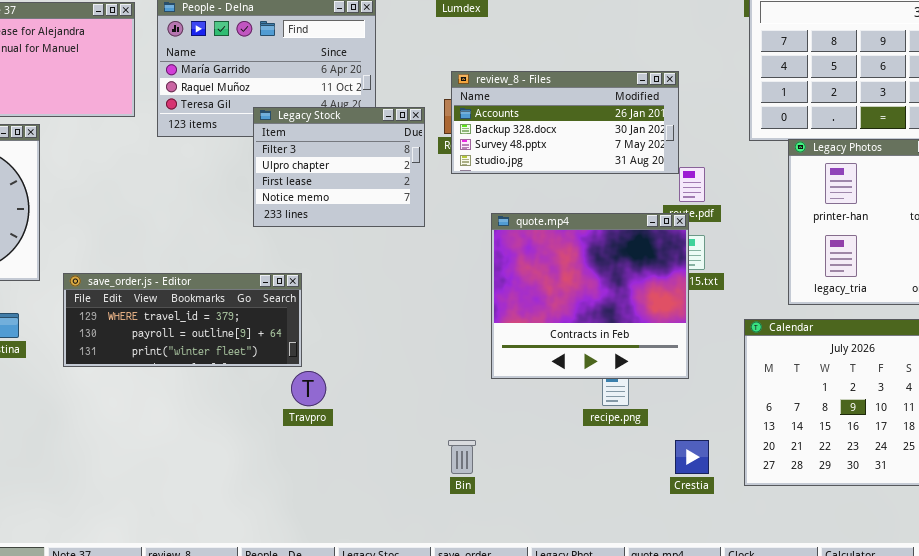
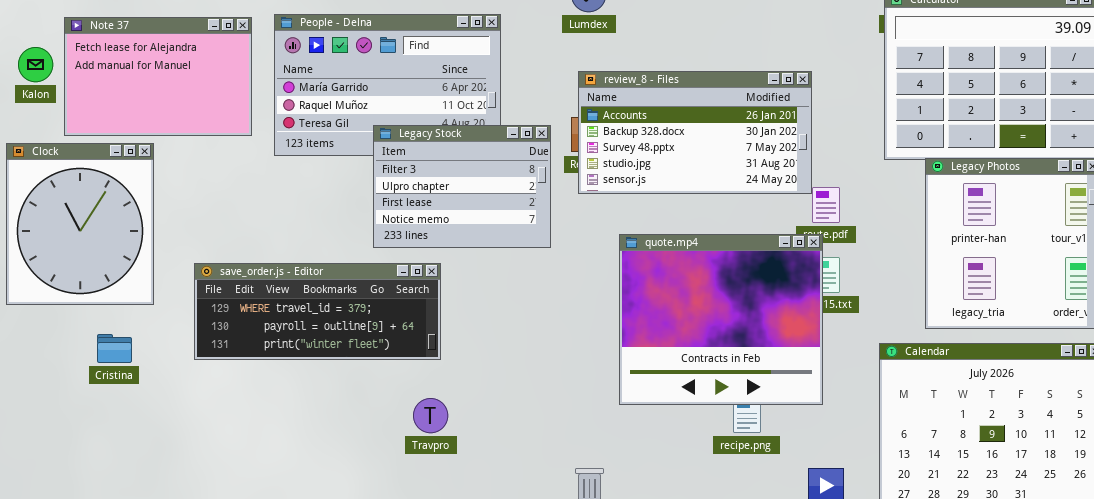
review_8 - Files: [451,71,679,174] -> [578,71,812,194], resized
save_order.js - Editor: [63,273,302,367] -> [194,263,441,360], moved

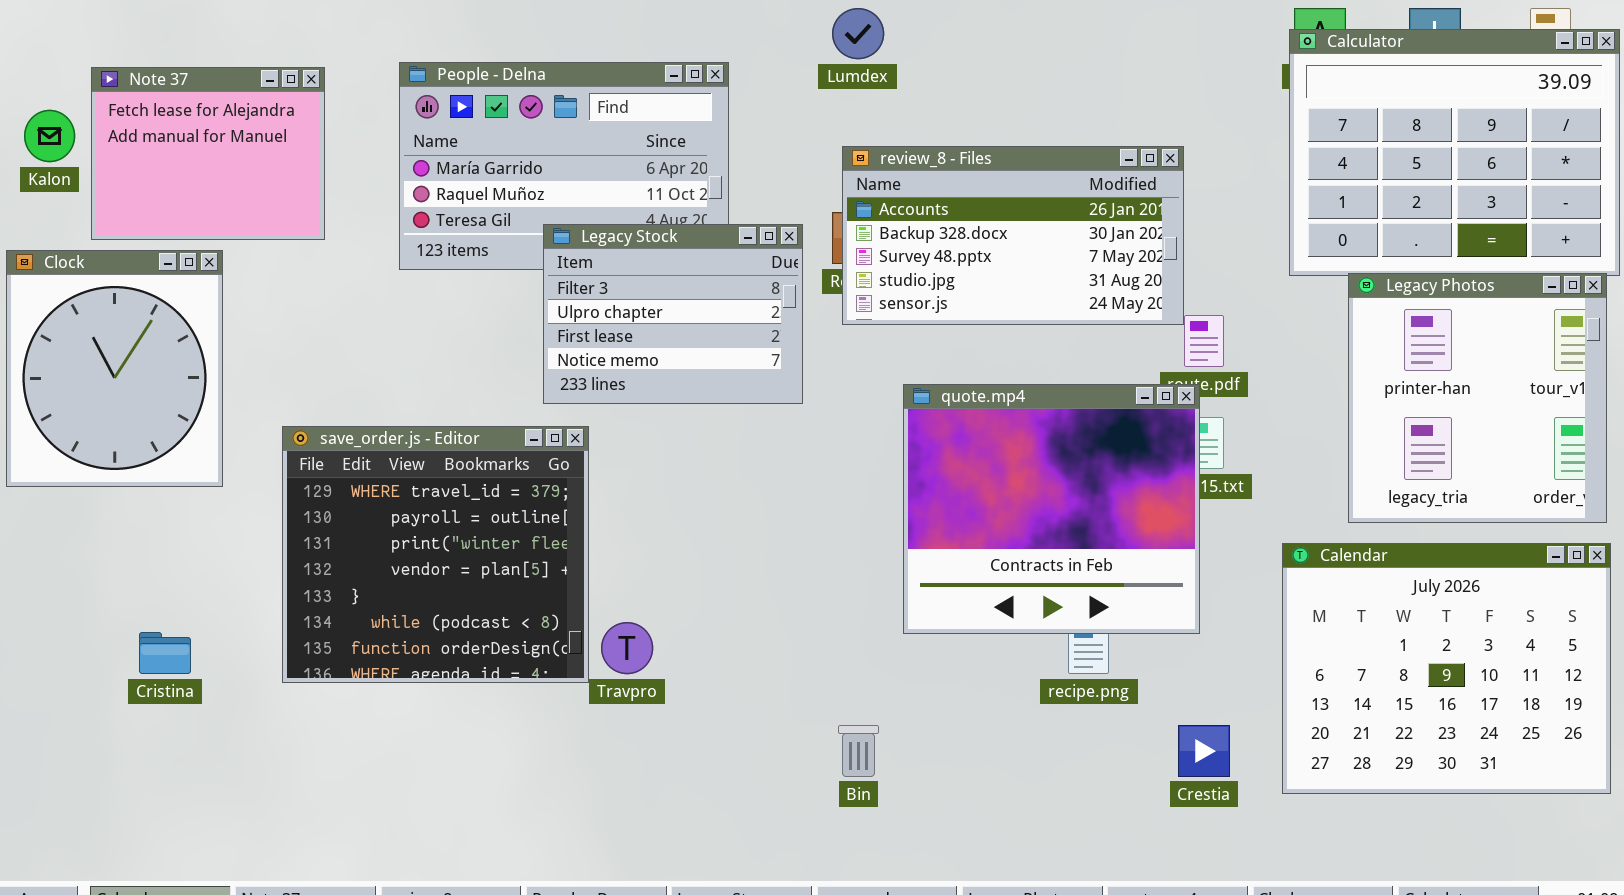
Note 37: [64,17,252,136] -> [91,67,325,240], resized
save_order.js - Editor: [194,263,441,360] -> [282,426,589,683], resized
Cristina: [97,334,132,363] -> [139,632,191,674], moved

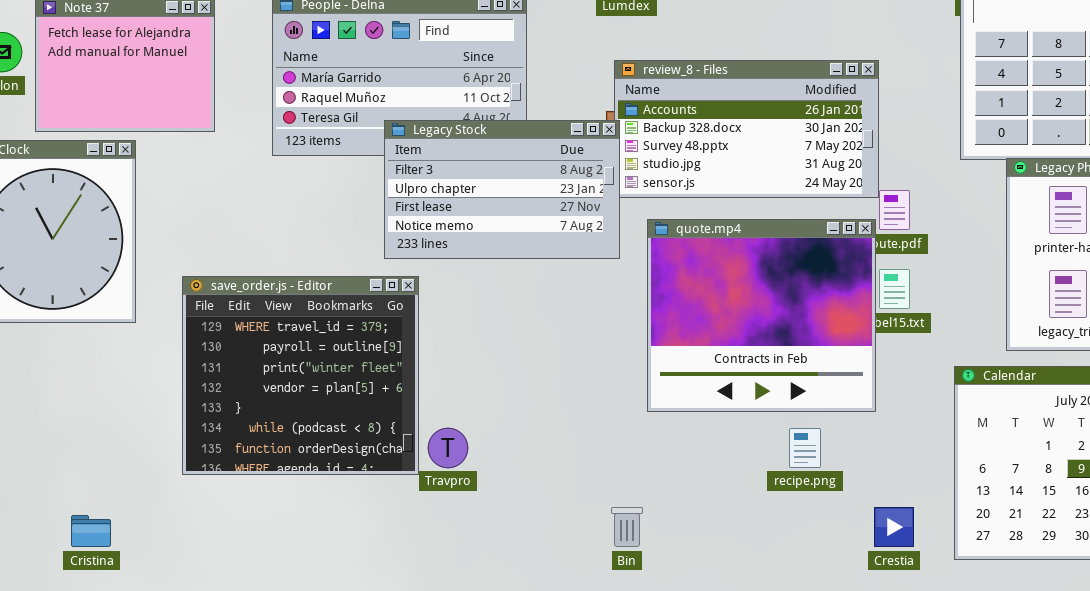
Legacy Stock: [543,224,803,404] -> [384,120,620,259], resized
quote.mp4: [903,384,1200,634] -> [647,219,876,412], moved
Cristina: [139,632,191,674] -> [71,515,111,547], moved

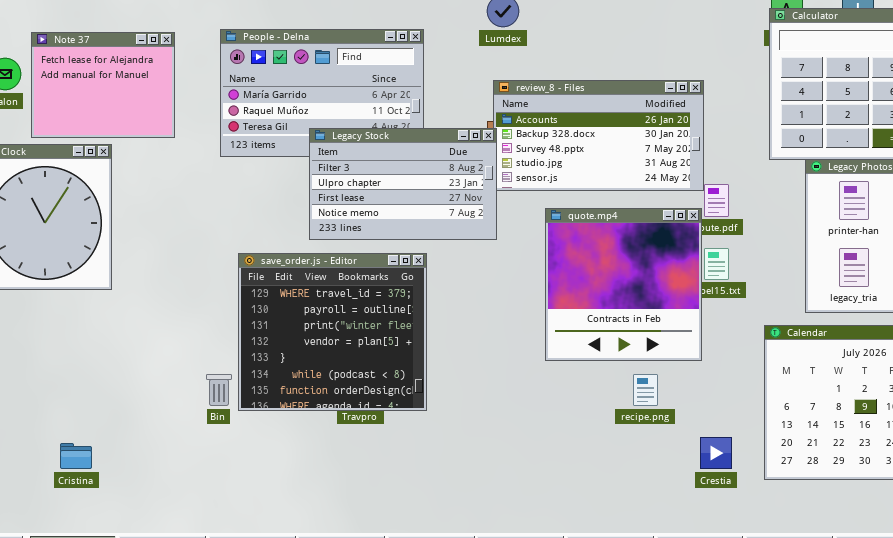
quote.mp4: [647,219,876,412] -> [545,208,702,361], resized
save_order.js - Editor: [182,276,419,475] -> [238,253,427,411], moved
Bin: [611,507,643,547] -> [206,374,232,406], moved

